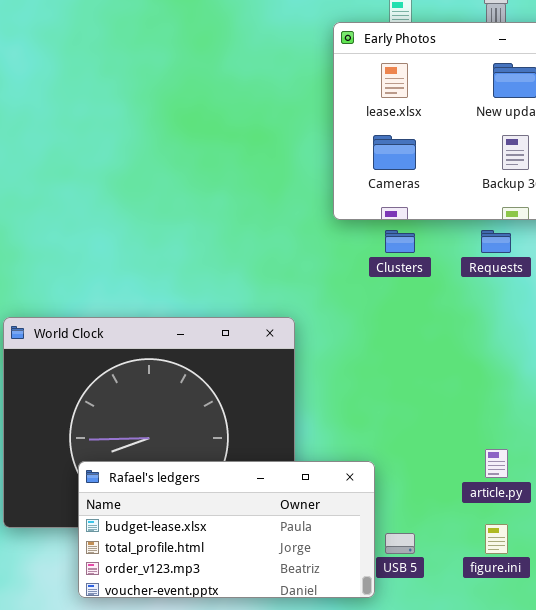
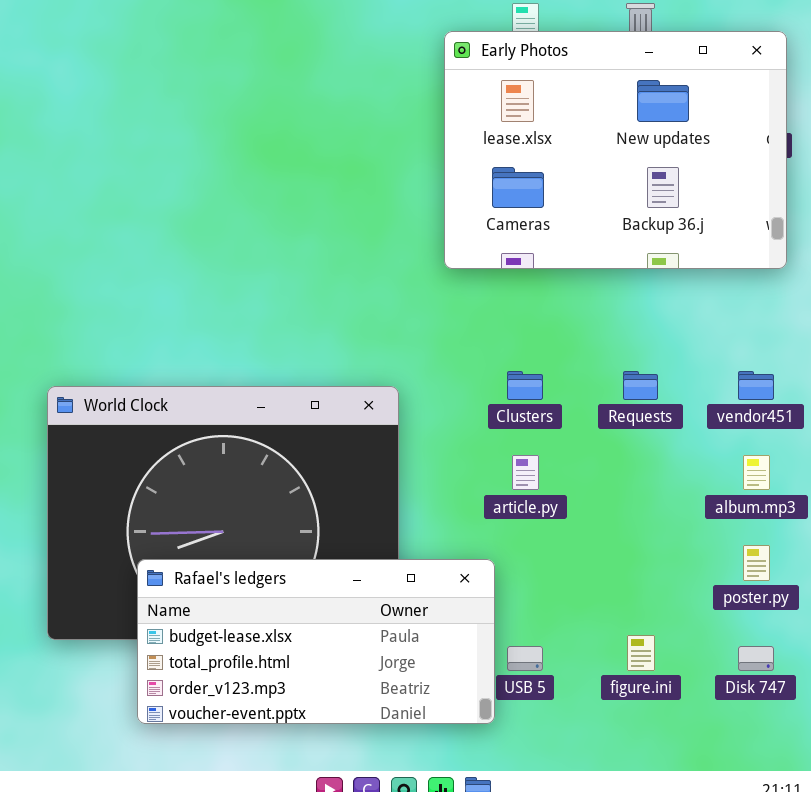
Clusters: [385,230,415,253] -> [507,371,543,400], moved
Requests: [481,230,511,253] -> [623,371,658,400], moved
article.py: [485,449,508,478] -> [512,455,539,490], moved

